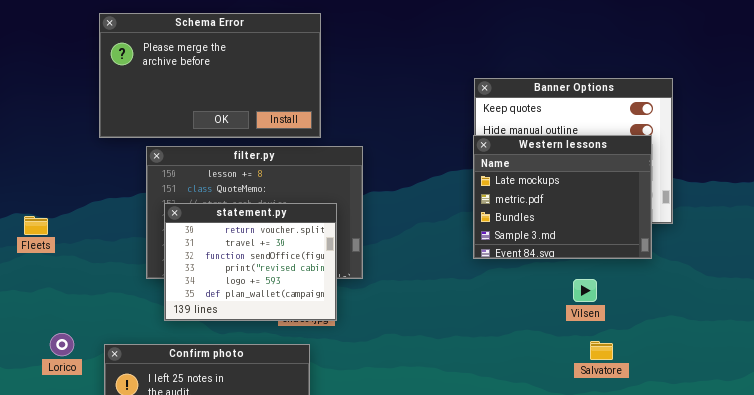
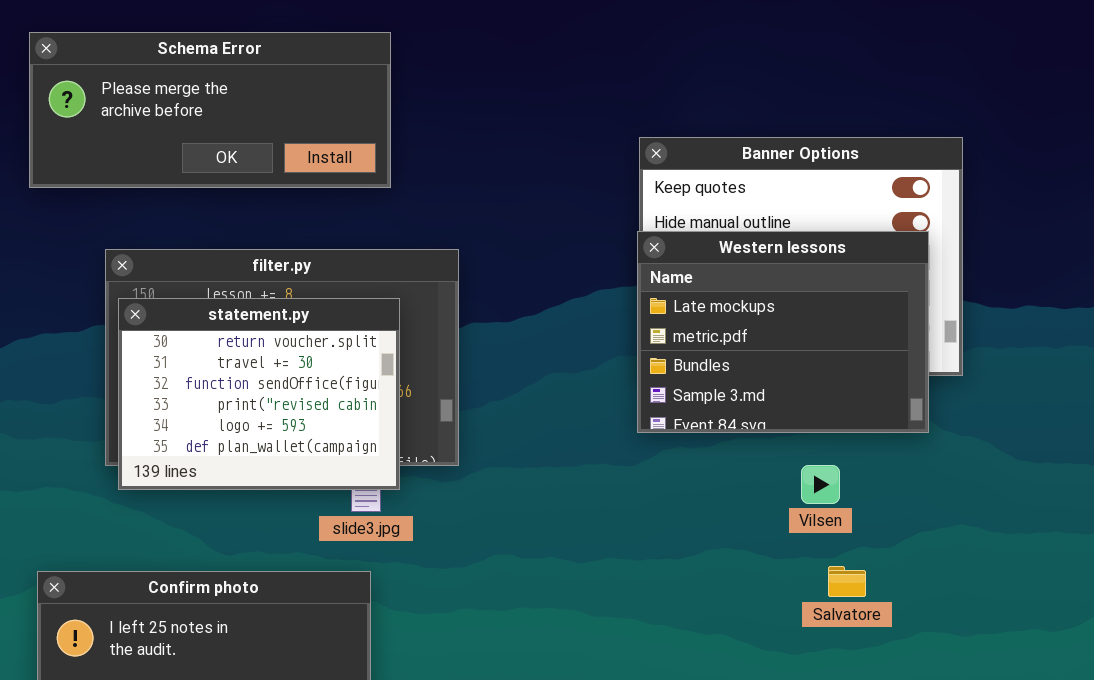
Schema Error: [99,13,321,138] -> [29,32,391,188], resized
statement.py: [164,203,337,321] -> [118,298,400,490], moved

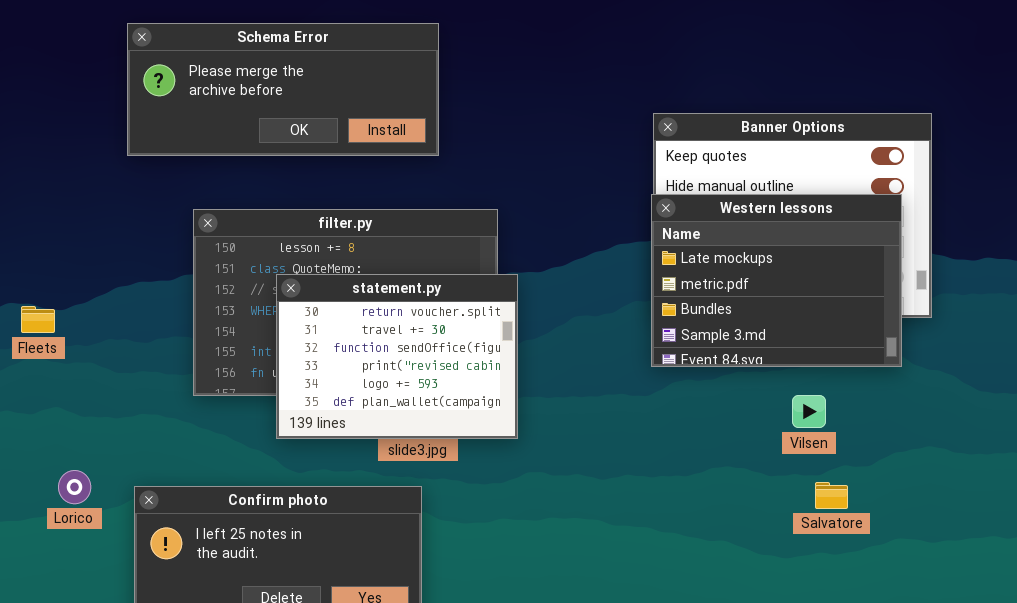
statement.py: [118,298,400,490] -> [276,274,518,439], moved

